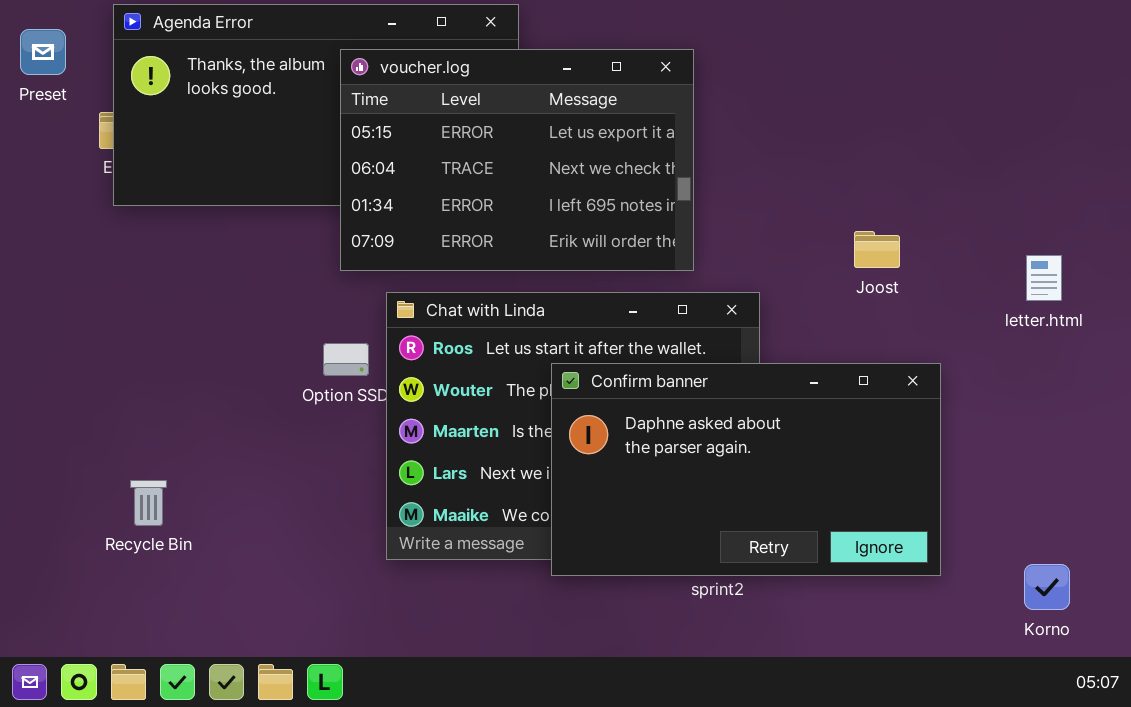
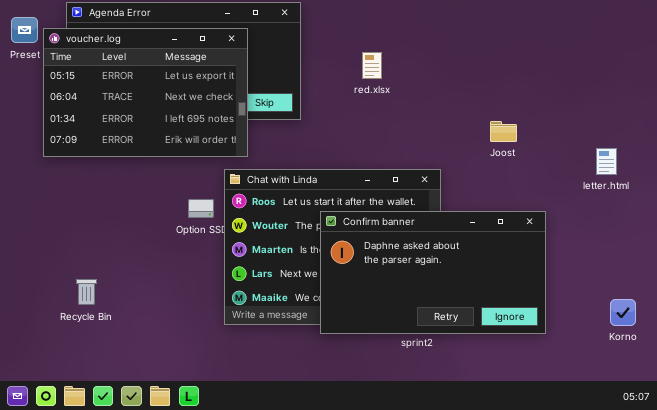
voucher.log: [340,49,694,271] -> [43,28,248,157], moved
Joost: [854,231,900,268] -> [490,121,517,142], moved
Korno: [1024,564,1070,610] -> [610,299,636,326], moved

